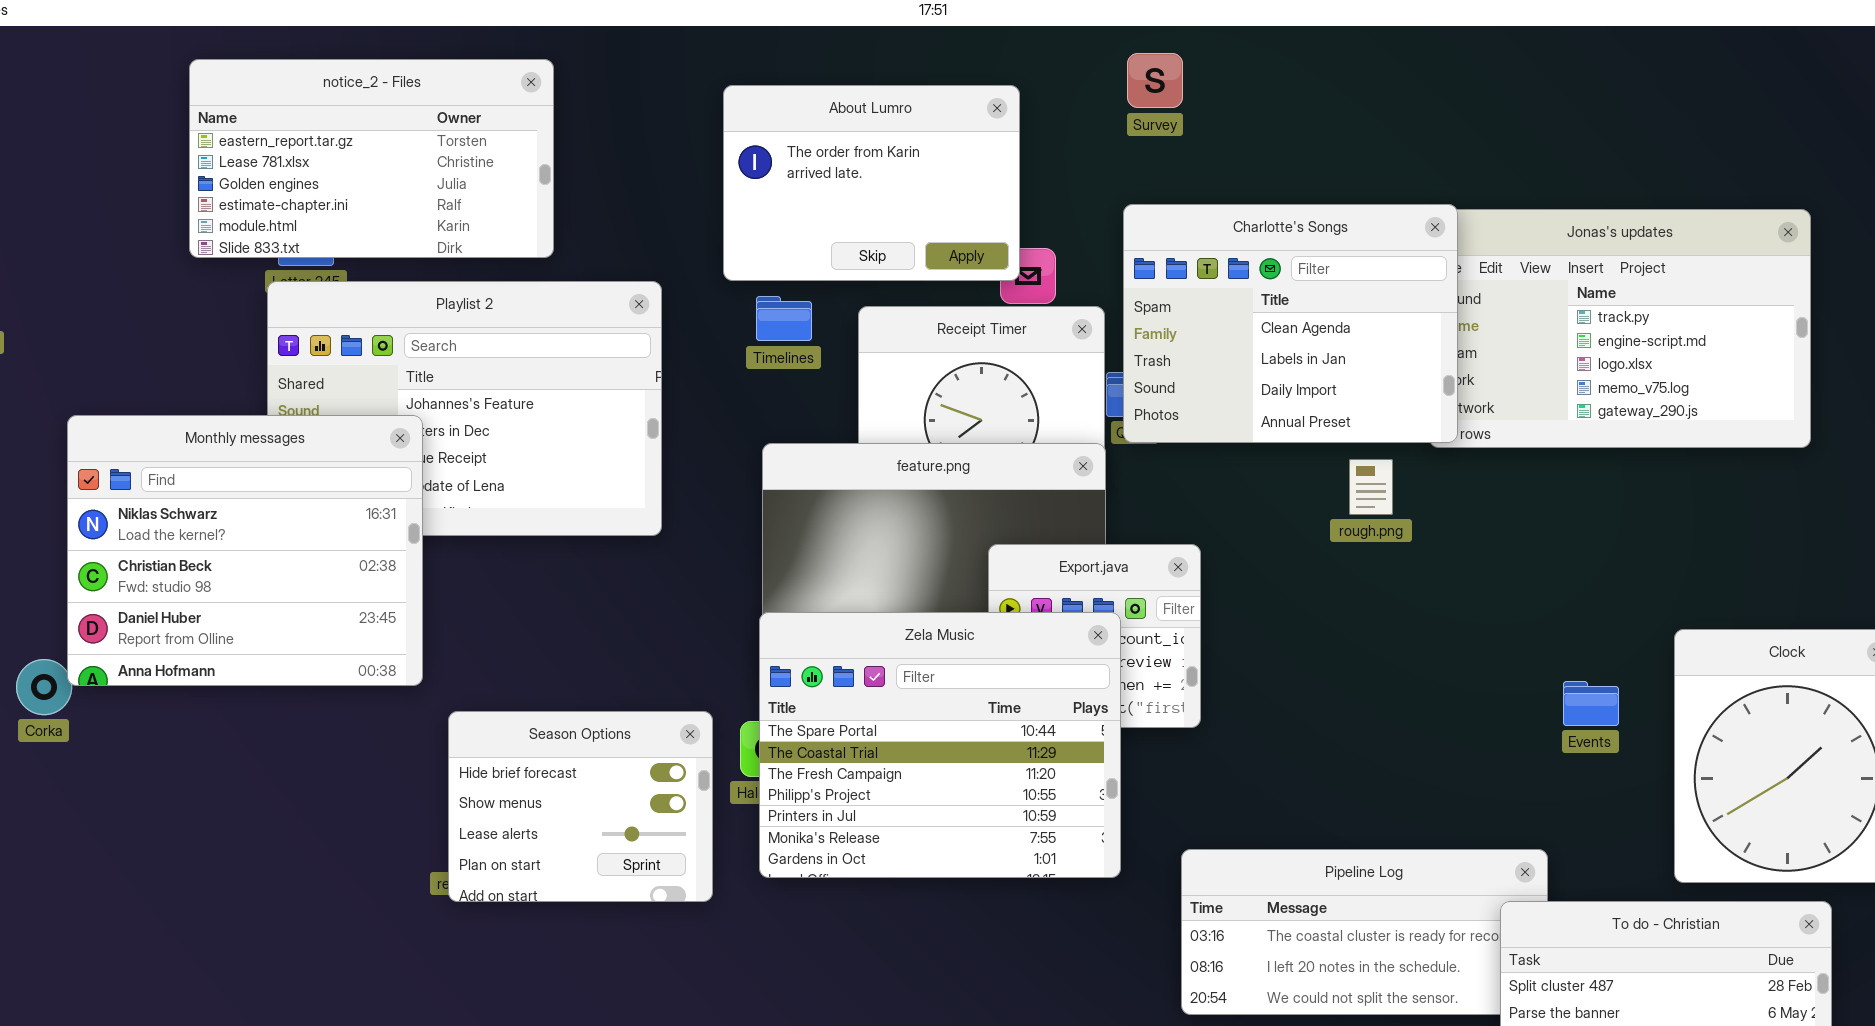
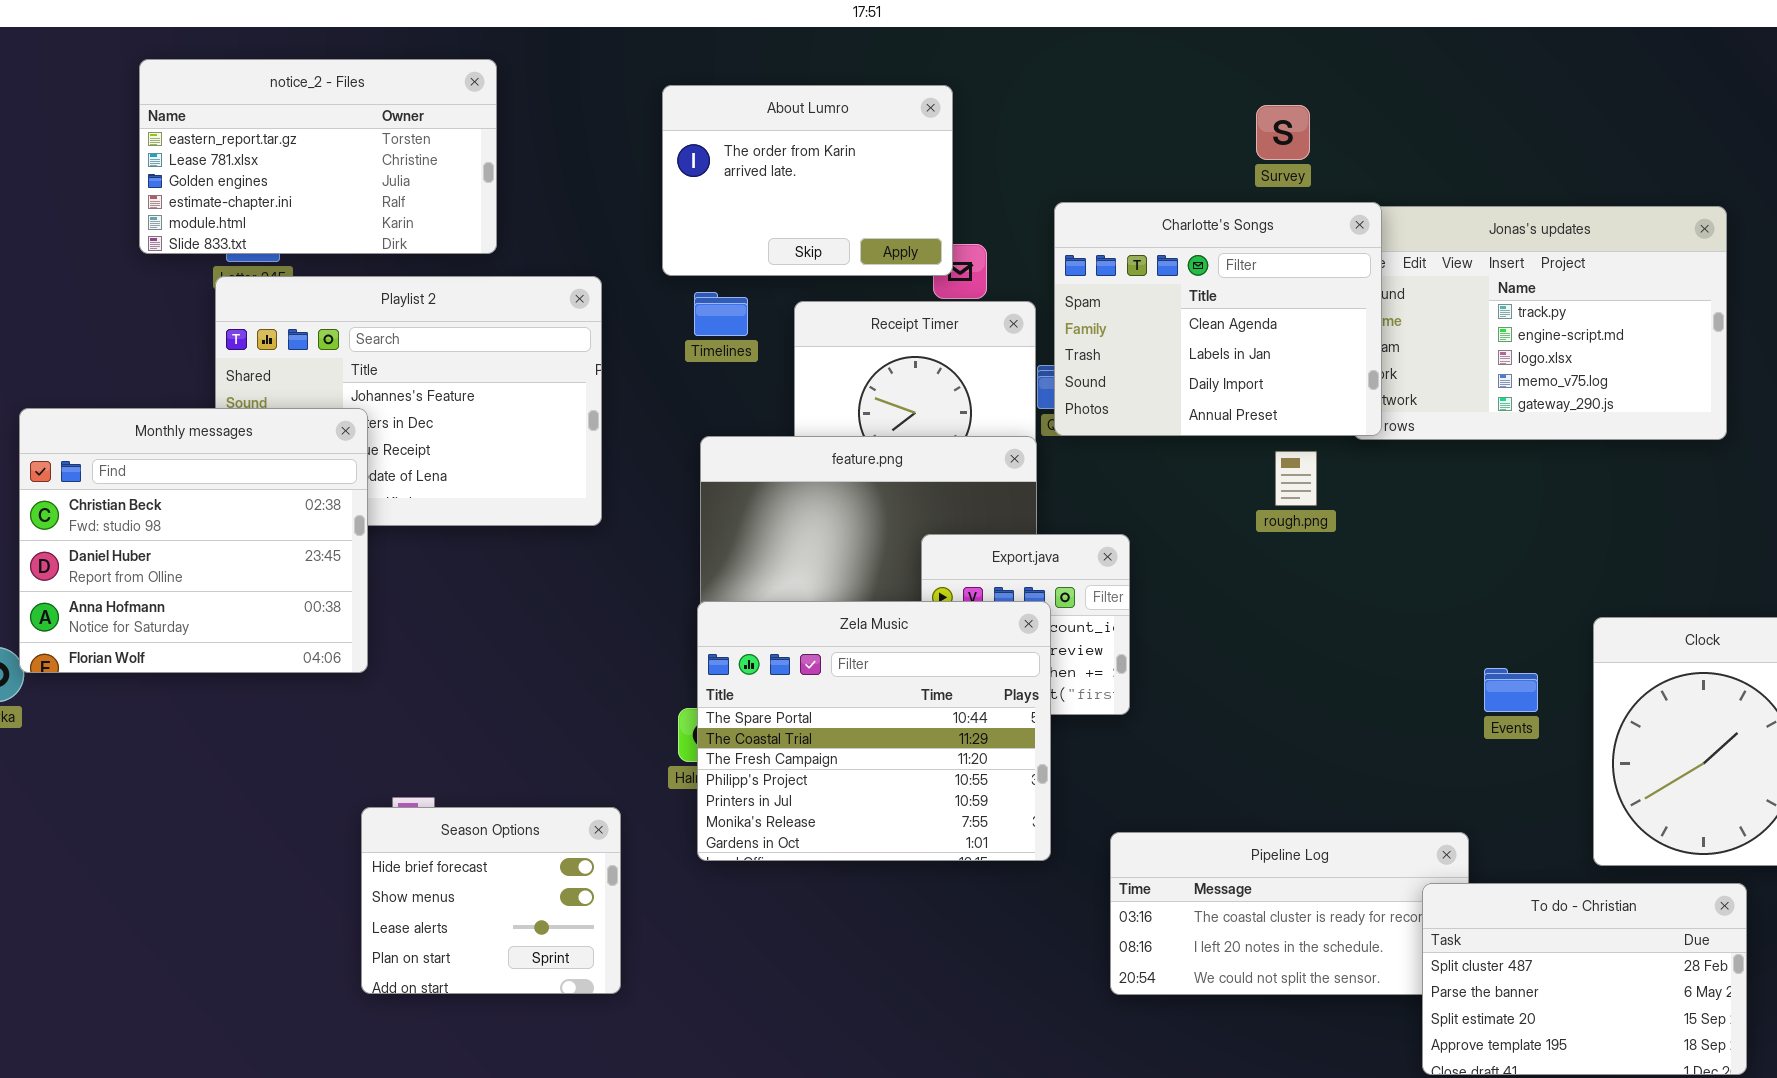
Survey: [1127,53,1183,108] -> [1256,105,1310,160], moved
Monthly messages: [67,415,423,686] -> [19,408,368,673], scrolled down 1 row
Season Options: [448,711,713,902] -> [361,807,621,994], moved

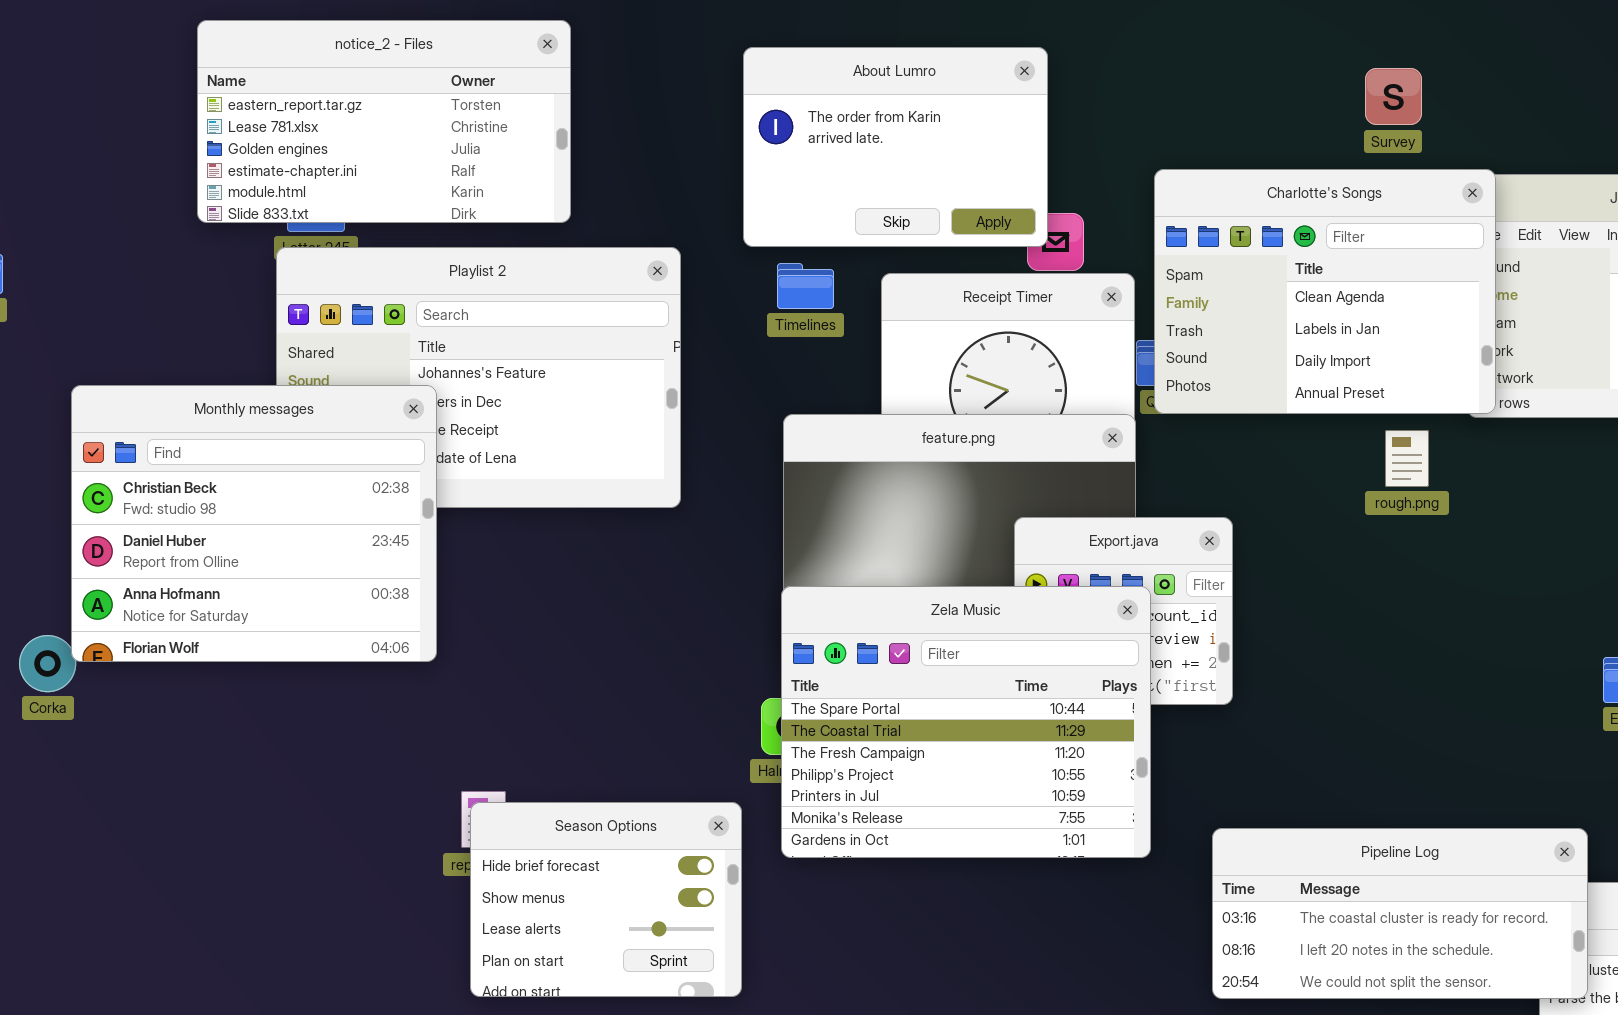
Season Options: [361,807,621,994] -> [470,802,742,997], moved
Pipeline Log: [1110,832,1469,995] -> [1212,828,1588,999], raised

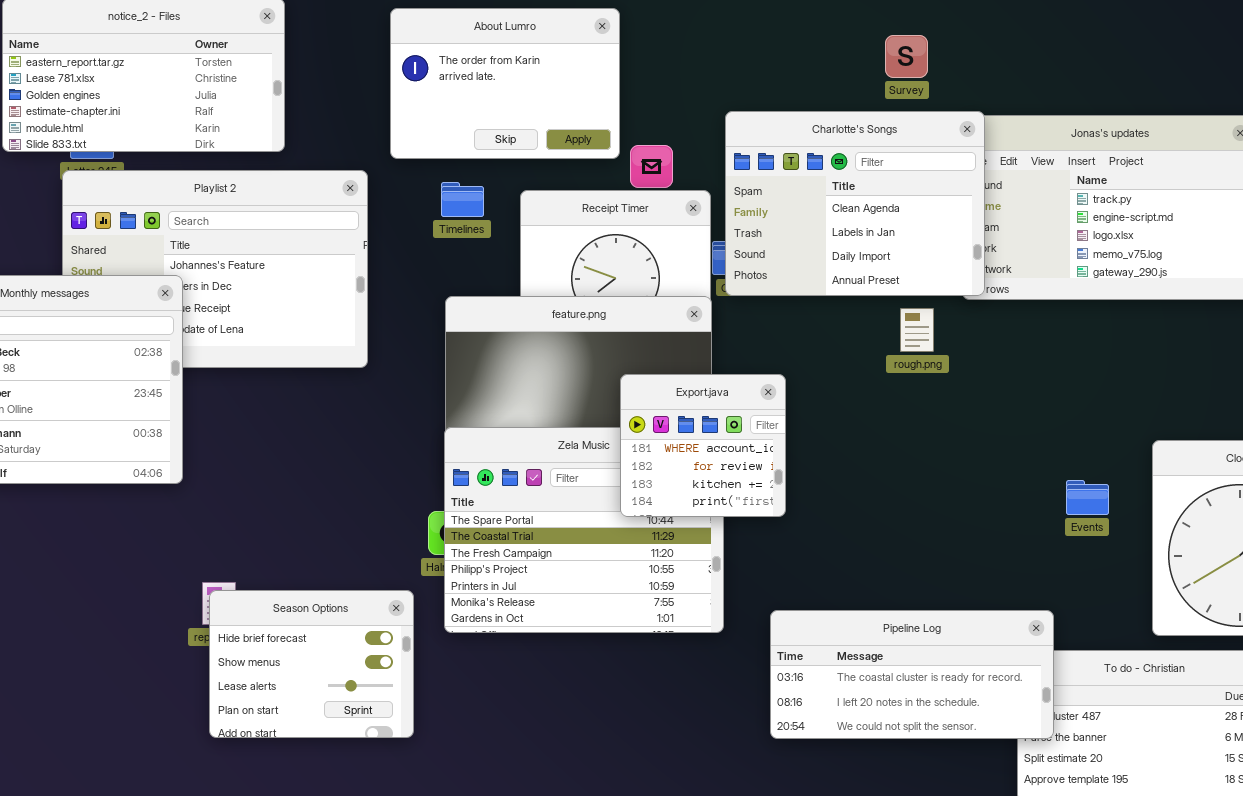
About Lumro: [743,47,1048,247] -> [390,8,620,159], moved
Export.java: [1014,517,1233,705] -> [620,374,786,517], raised

